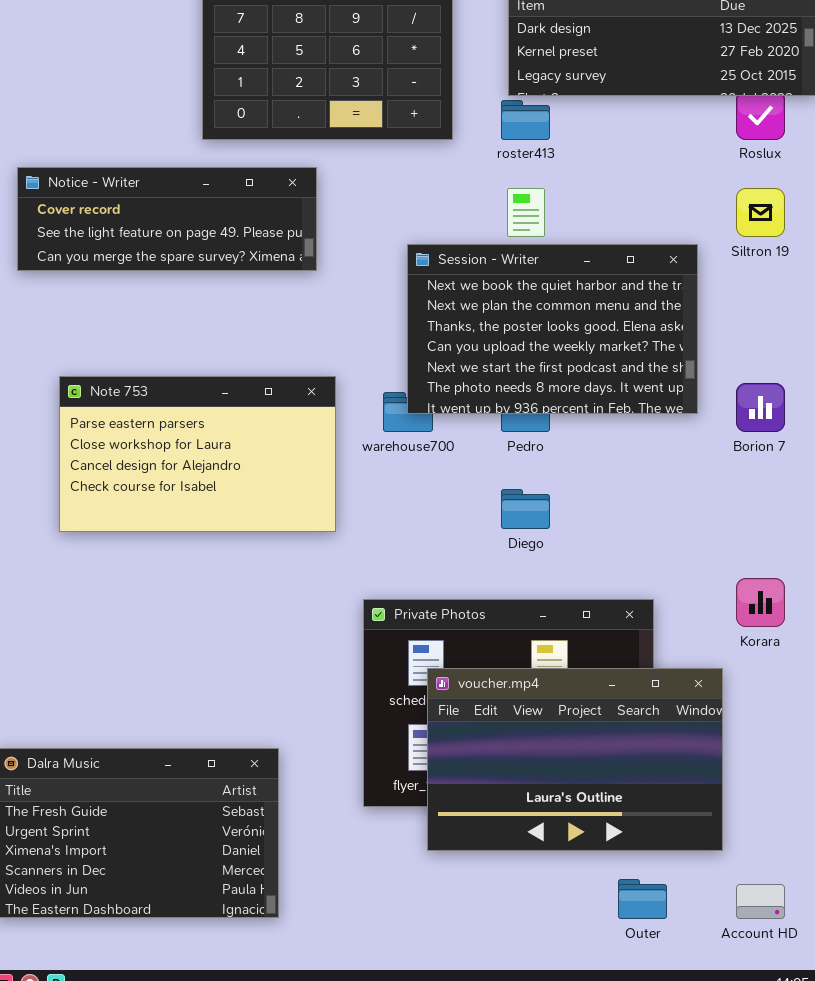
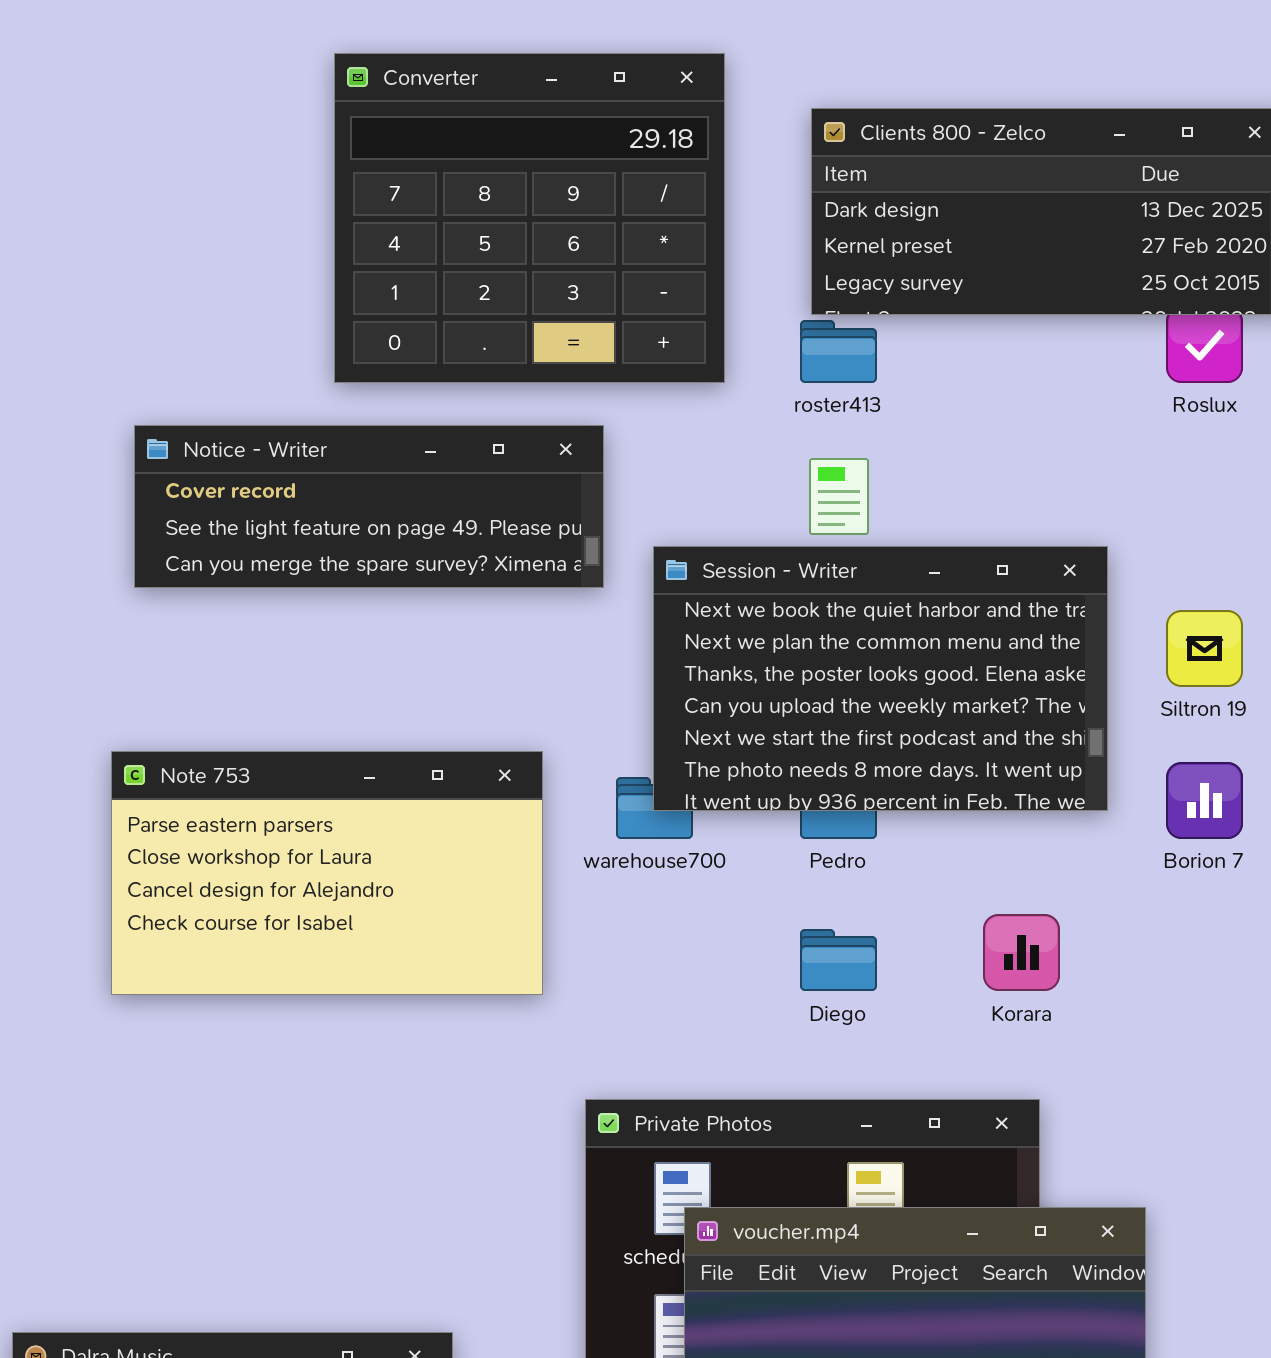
Notice - Writer: [17,167,317,271] -> [134,425,604,588], moved
Siltron 19: [736,188,785,237] -> [1166,610,1243,687], moved
Korara: [736,578,785,627] -> [983,914,1060,991], moved

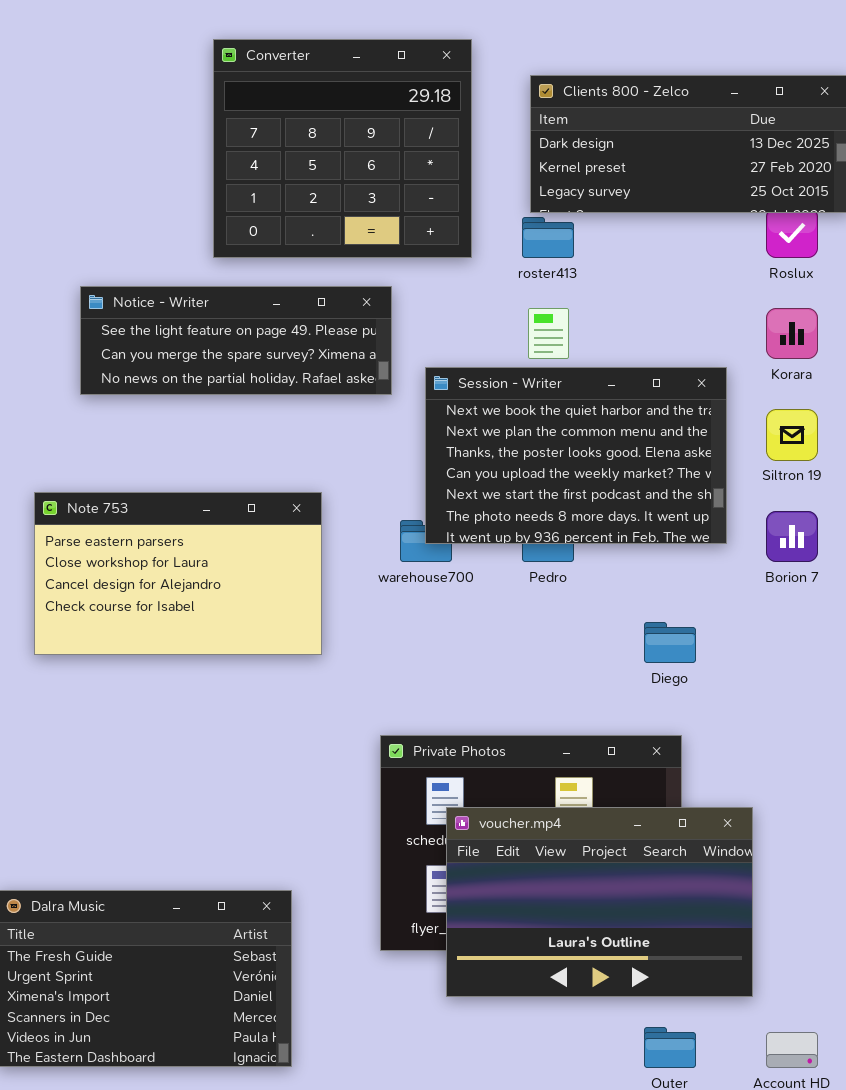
Notice - Writer: [134,425,604,588] -> [80,286,392,395], scrolled down 1 row
Note 753: [111,751,543,995] -> [34,492,322,655], moved
Korara: [983,914,1060,991] -> [766,308,818,359], moved
Diego: [800,929,877,991] -> [644,622,696,663], moved

